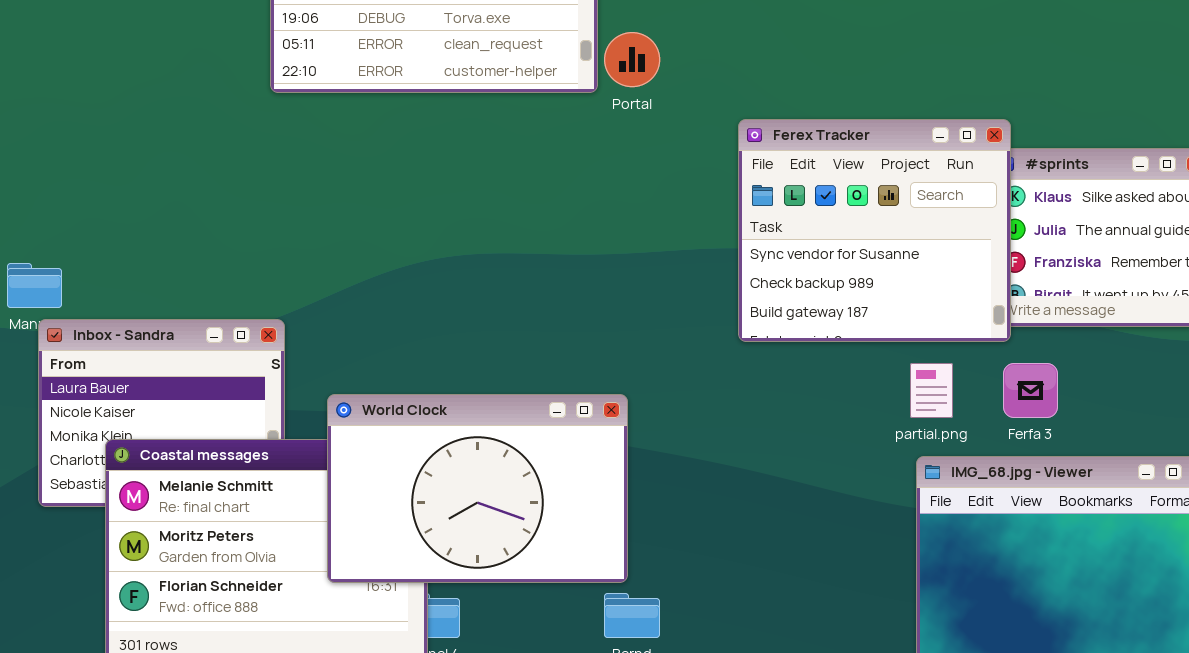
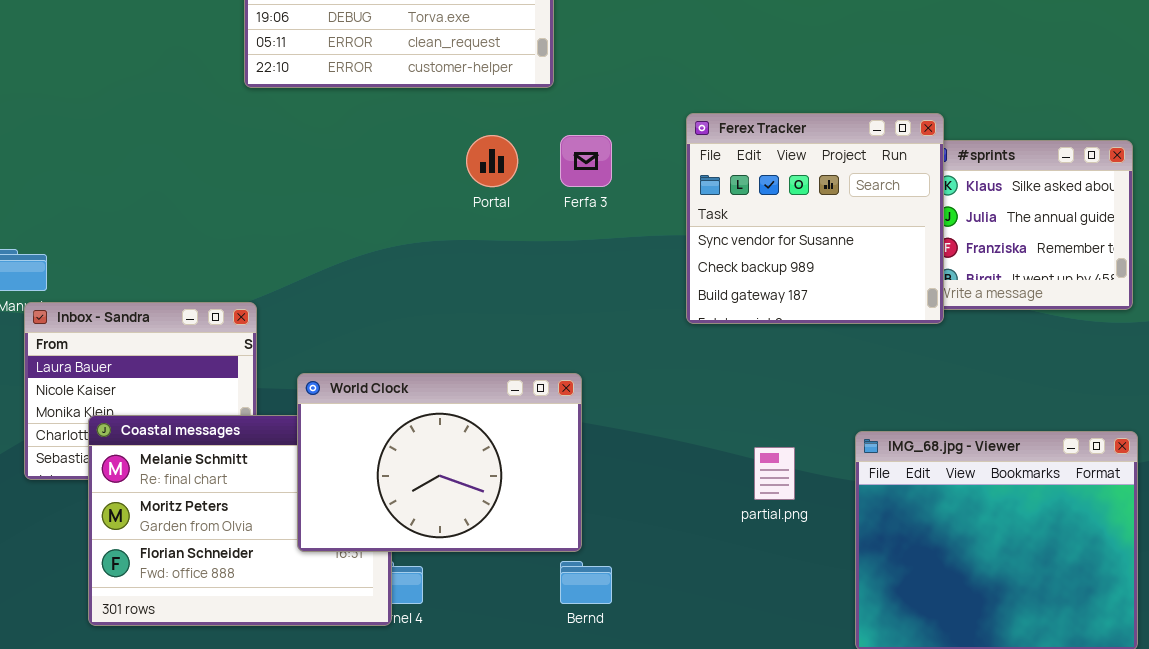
Portal: [604,32,660,87] -> [466,135,518,187], moved
partial.png: [910,363,953,418] -> [754,447,795,500], moved
Ferfa 3: [1003,363,1058,418] -> [560,135,612,187], moved

